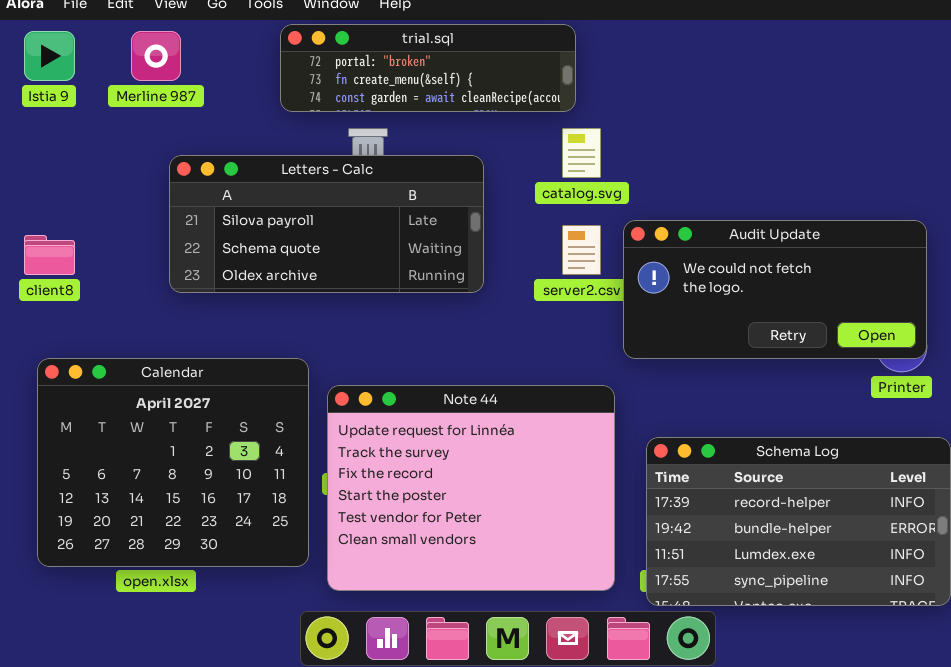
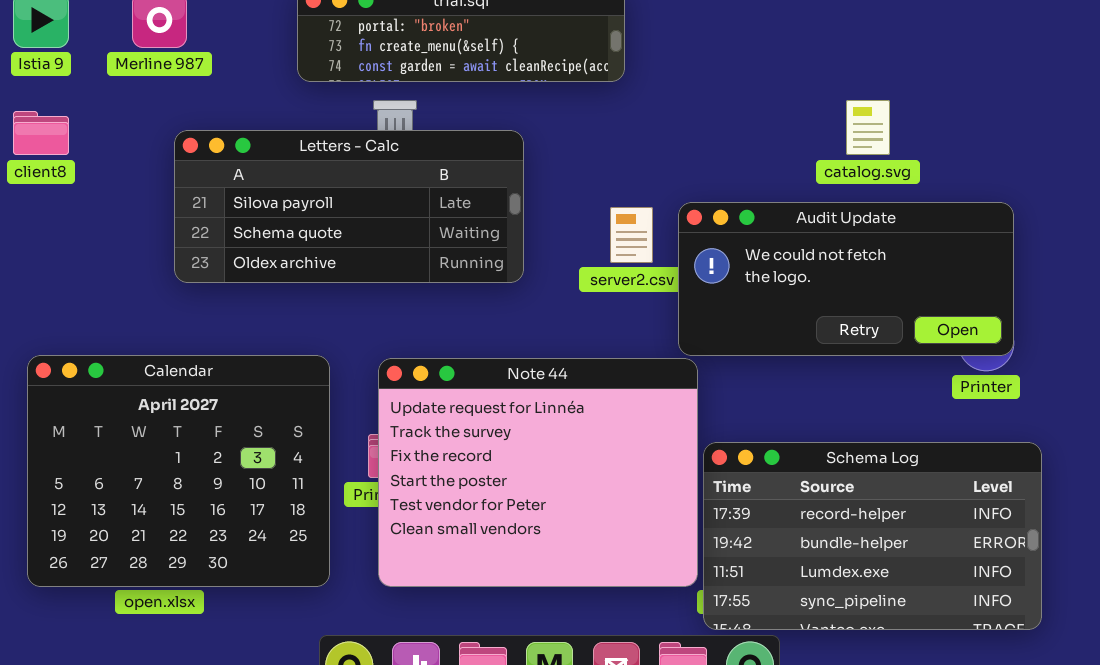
catalog.svg: [562,128,601,178] -> [846,100,890,155], moved
client8: [24,235,75,275] -> [13,111,69,155], moved
Note 44: [327,385,615,591] -> [378,358,698,587], moved

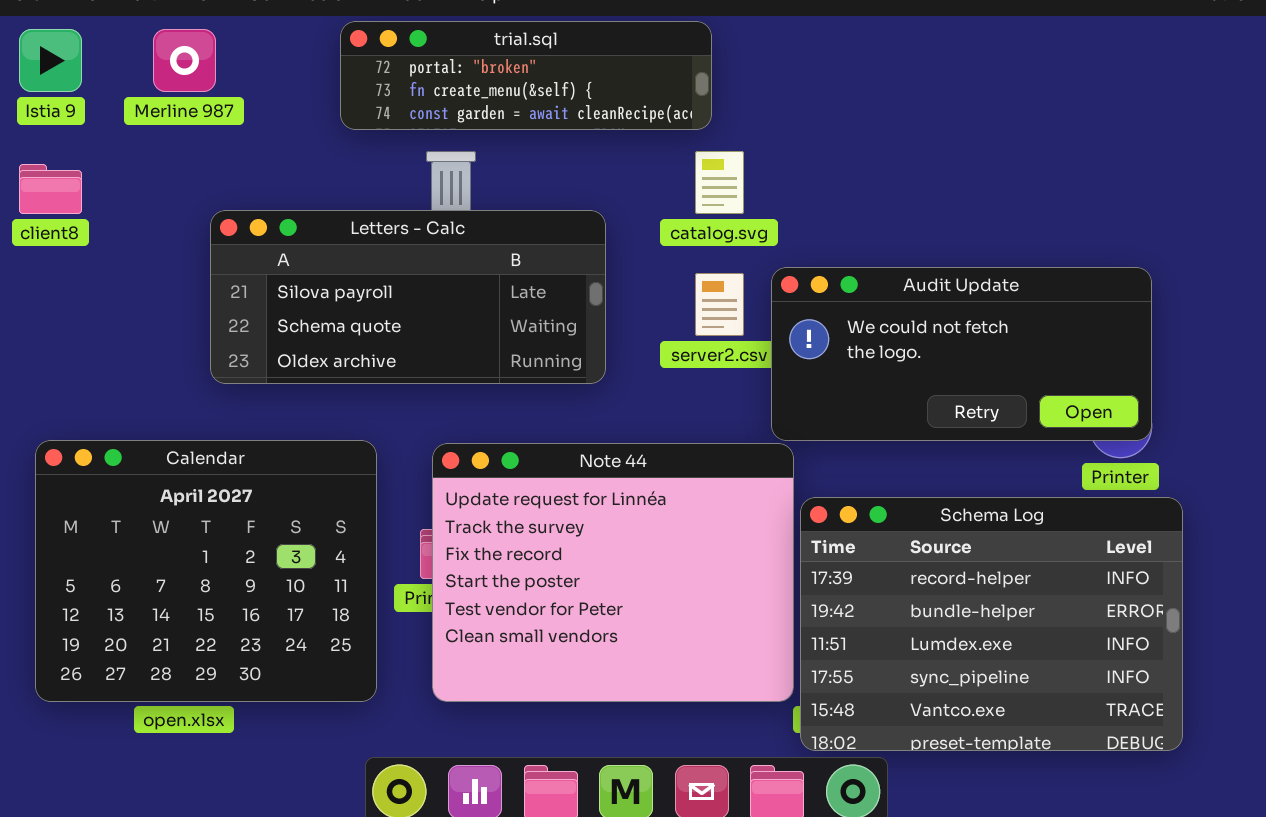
catalog.svg: [846,100,890,155] -> [695,151,744,214], moved
Letters - Calc: [174,130,524,283] -> [210,210,606,384], moved
Schema Log: [703,442,1042,630] -> [800,497,1183,751], resized

